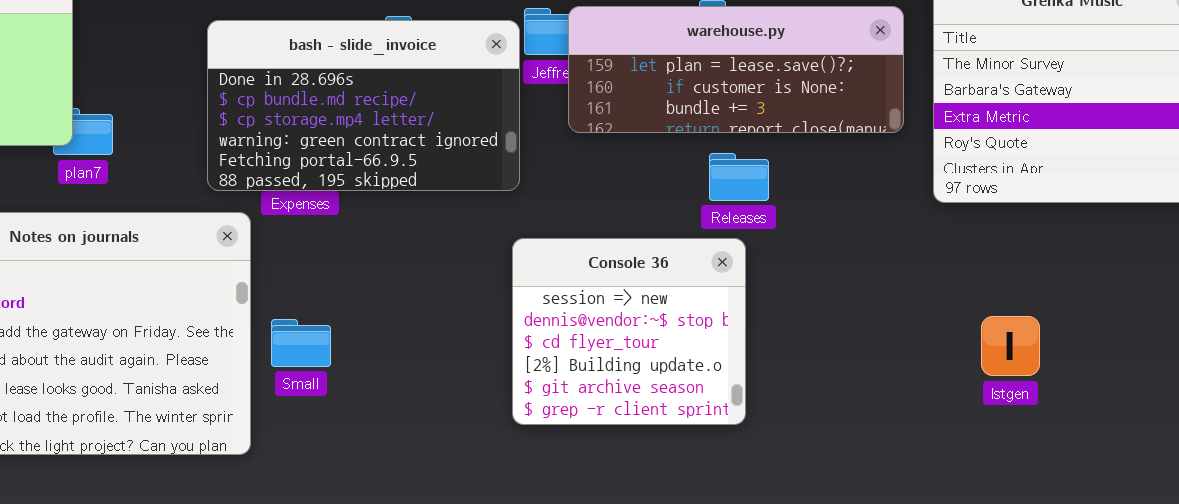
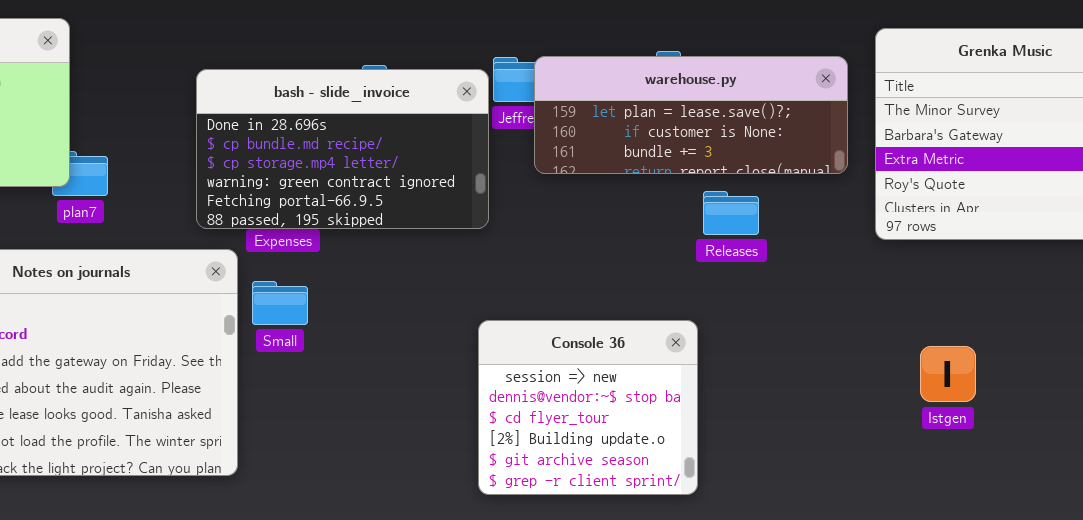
Releases: [709,153,769,201] -> [703,191,759,235], moved
Console 36: [512,238,746,425] -> [478,320,698,495], moved
Small: [271,319,331,367] -> [252,281,308,325], moved

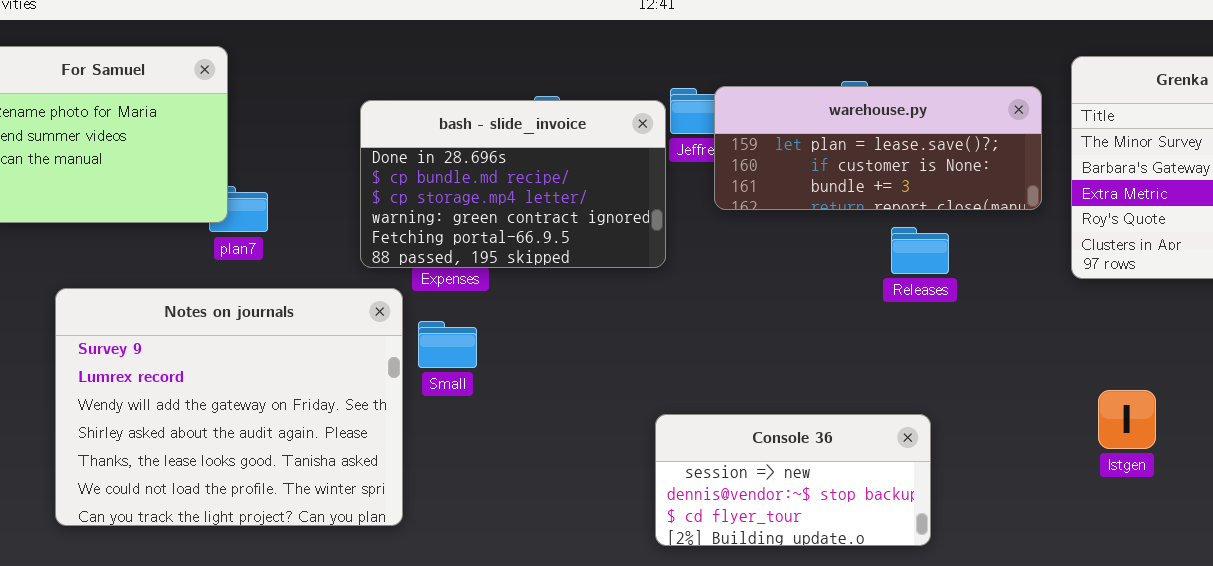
Console 36: [478,320,698,495] -> [655,414,931,546], resized
Istgen: [920,346,976,402] -> [1098,390,1156,449], moved

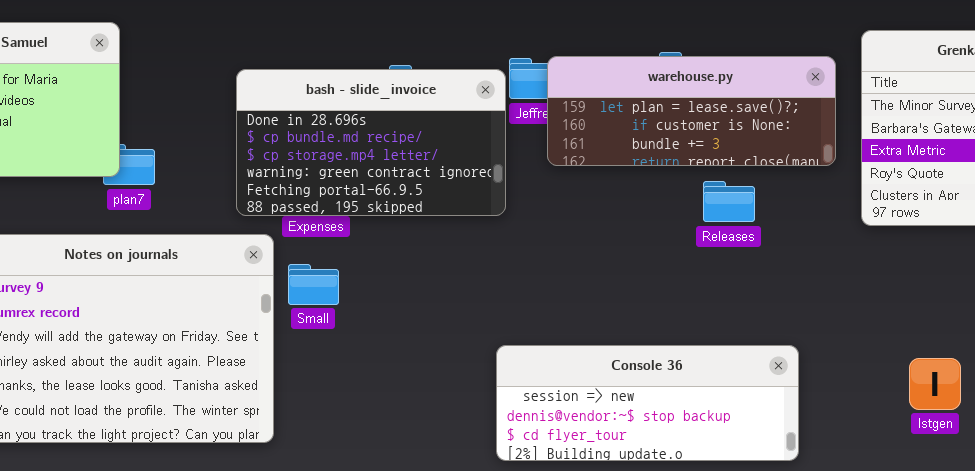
Istgen: [1098,390,1156,449] -> [909,358,961,410], moved
Console 36: [655,414,931,546] -> [496,345,799,461], resized

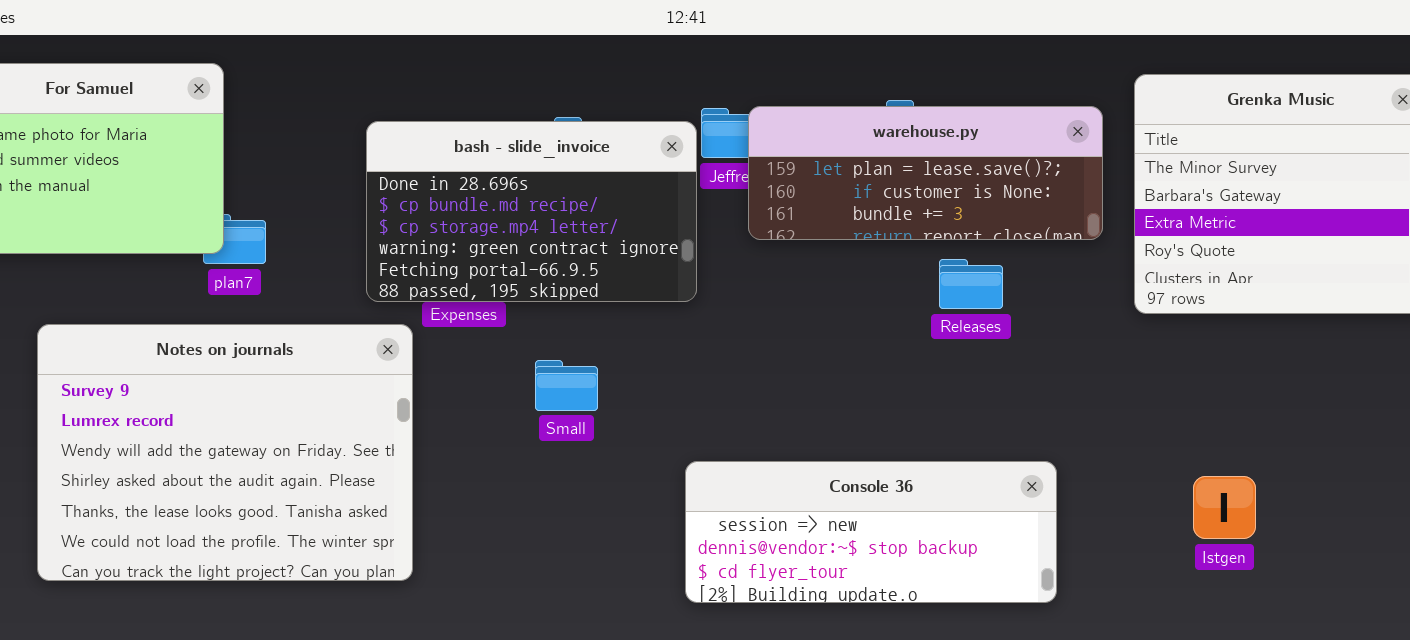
Small: [288,264,339,305] -> [535,360,598,411], moved

